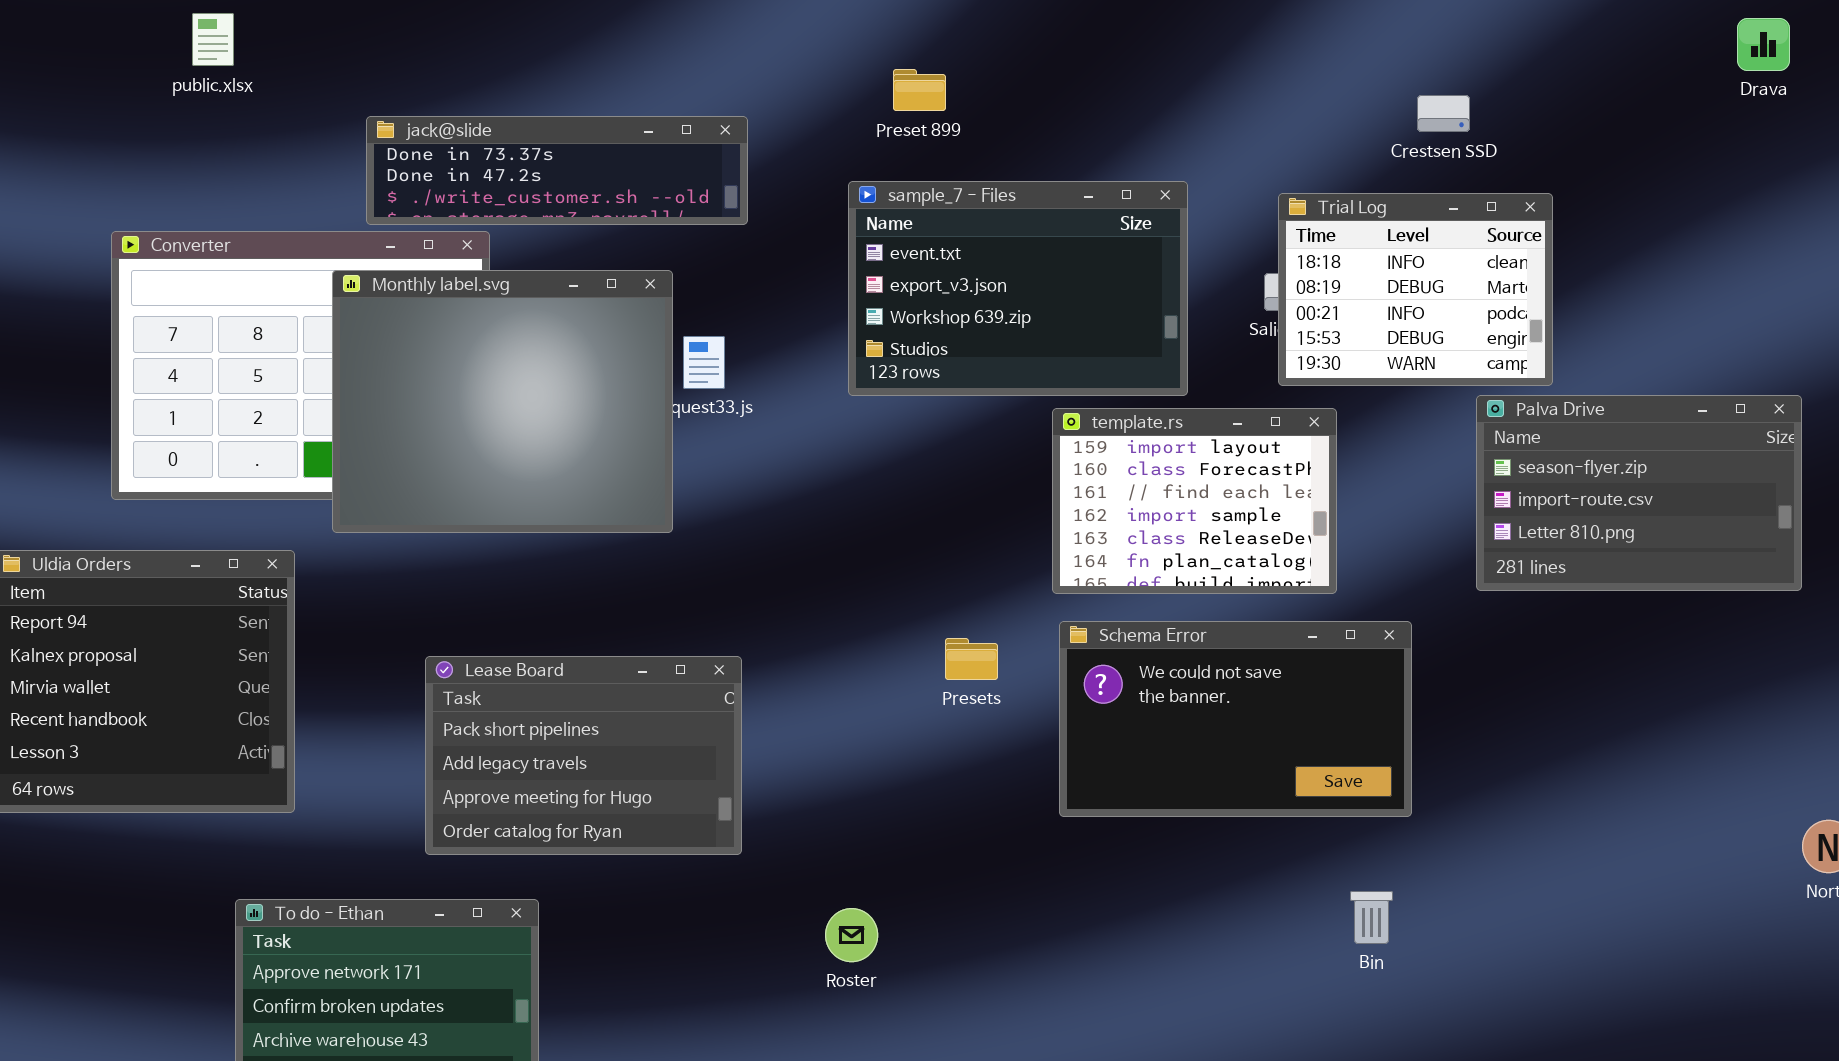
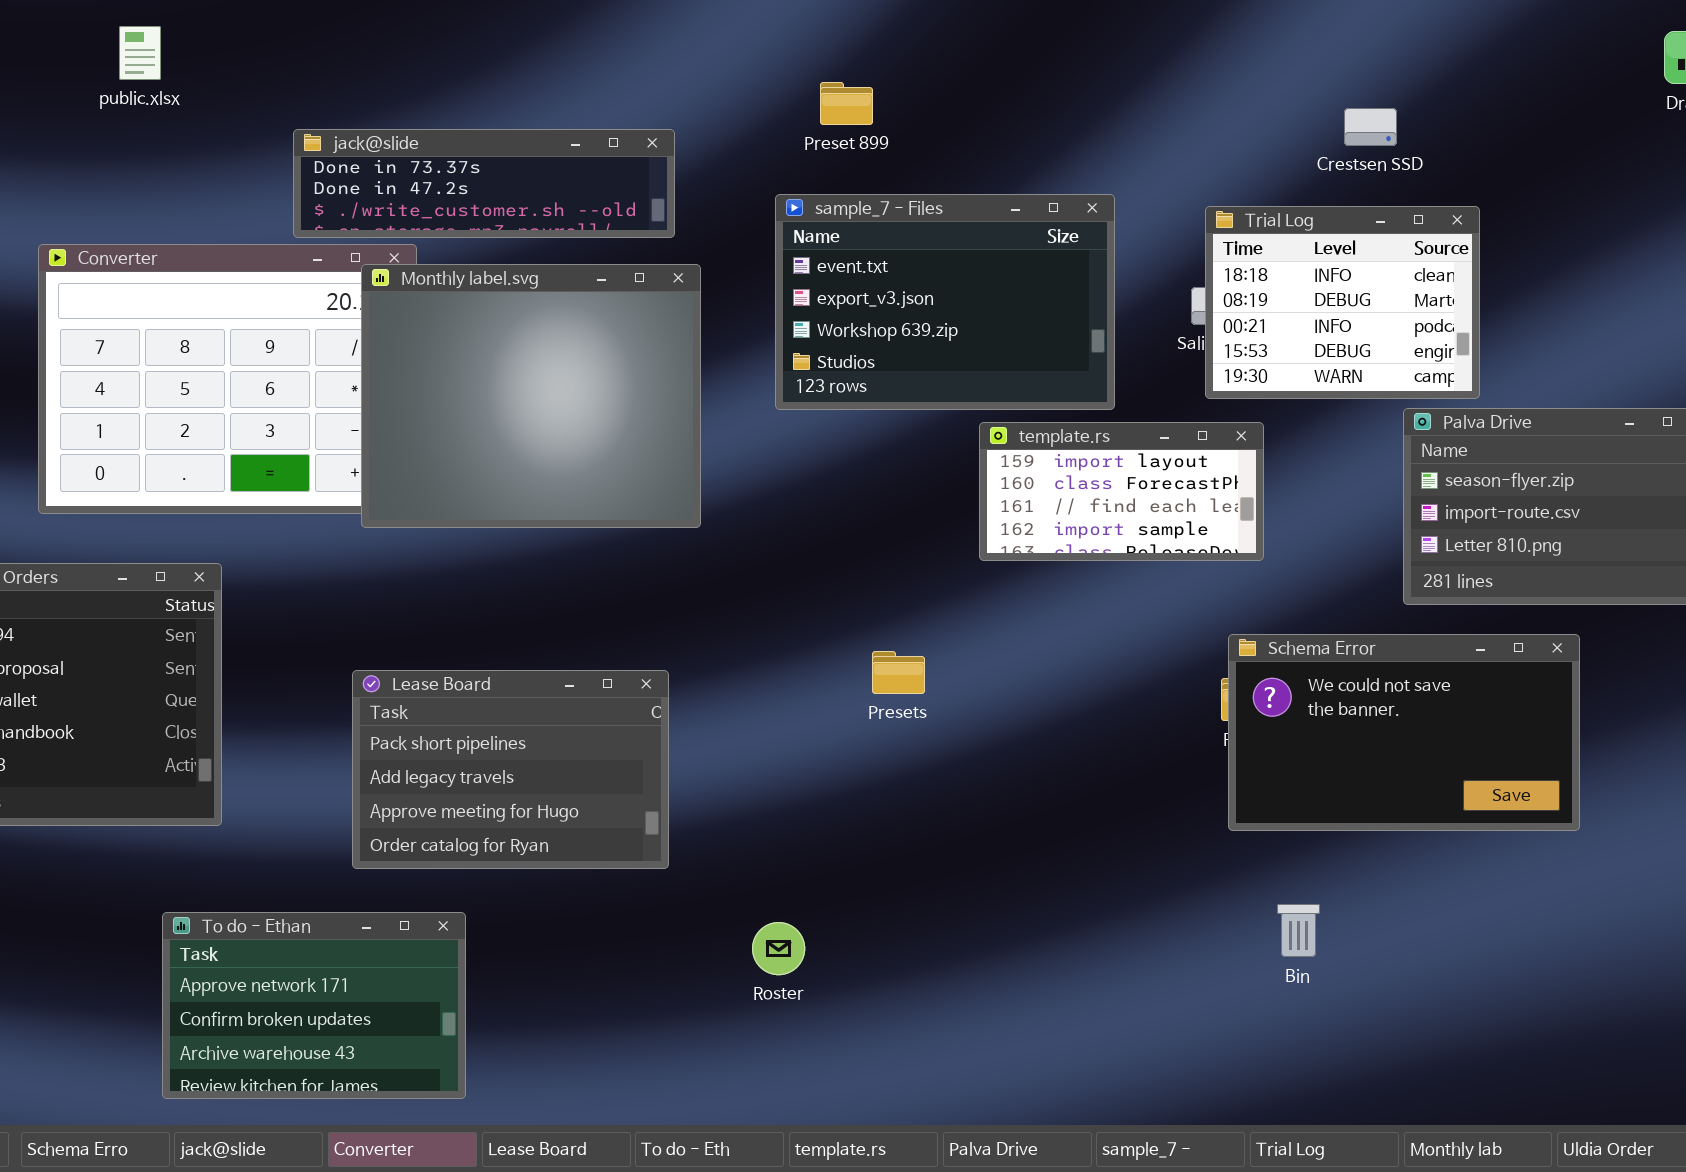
Monthly label.svg: [332,270,673,533] -> [361,264,701,528], moved
template.rs: [1052,408,1337,594] -> [979,422,1264,561], resized
Schema Error: [1059,621,1412,817] -> [1228,634,1580,831], moved

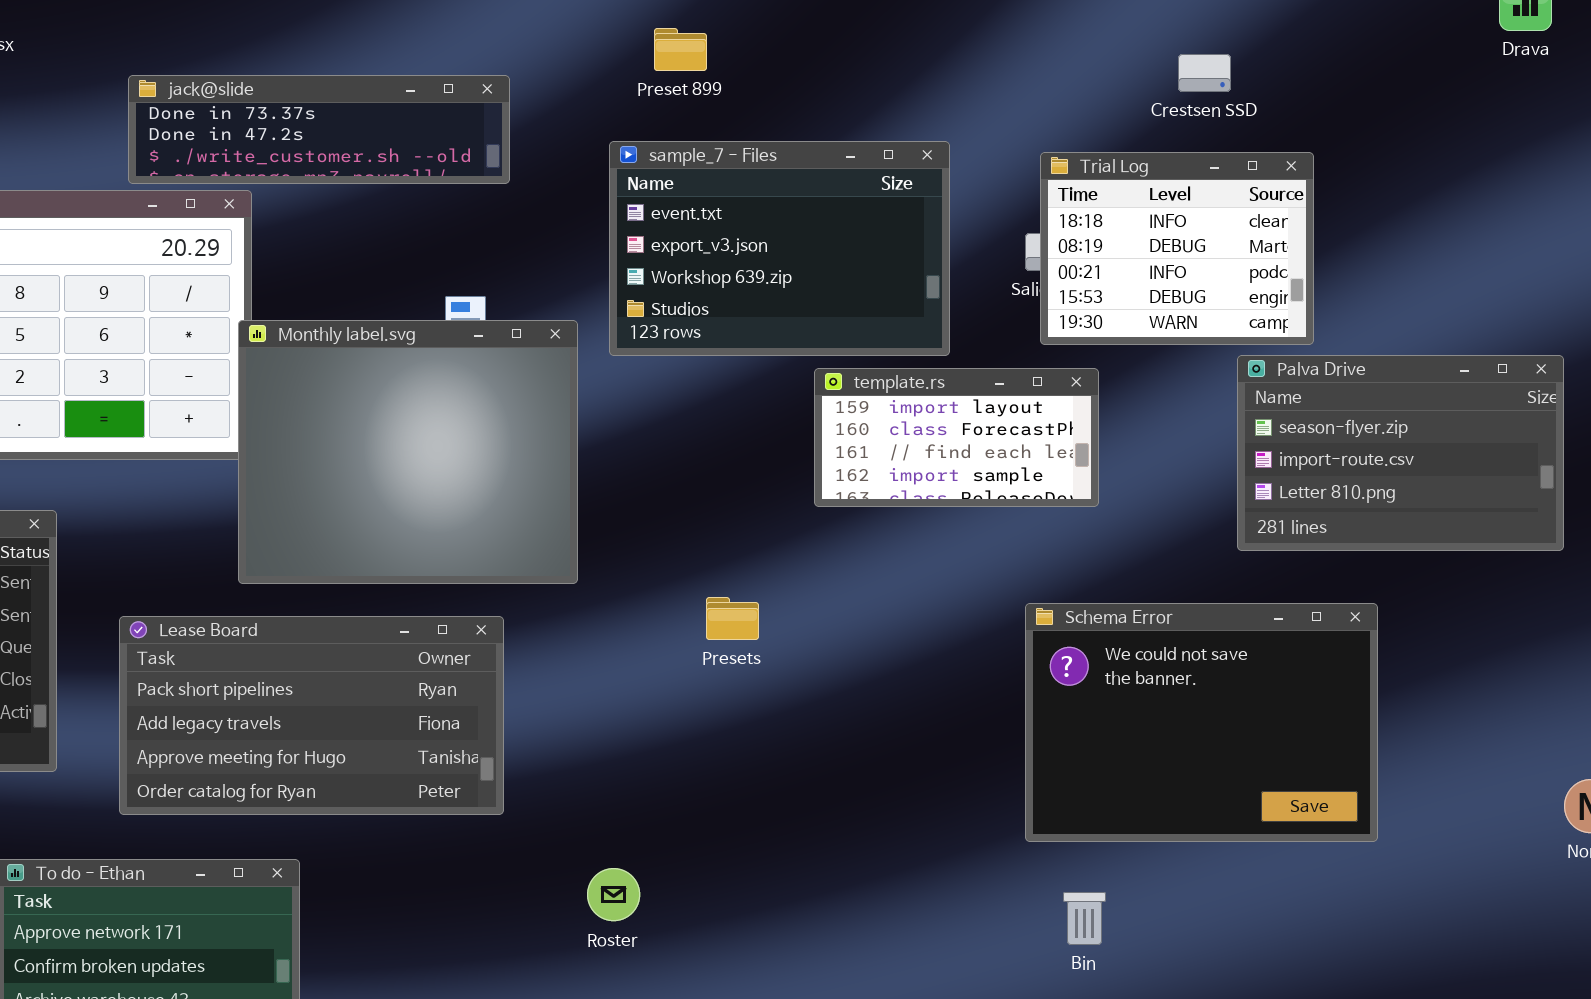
Monthly label.svg: [361,264,701,528] -> [238,320,578,584], moved
Schema Error: [1228,634,1580,831] -> [1025,603,1378,842], moved, resized
Lease Board: [352,670,669,869] -> [119,616,504,815], resized
Bin: [1277,904,1320,957] -> [1063,892,1106,945], moved

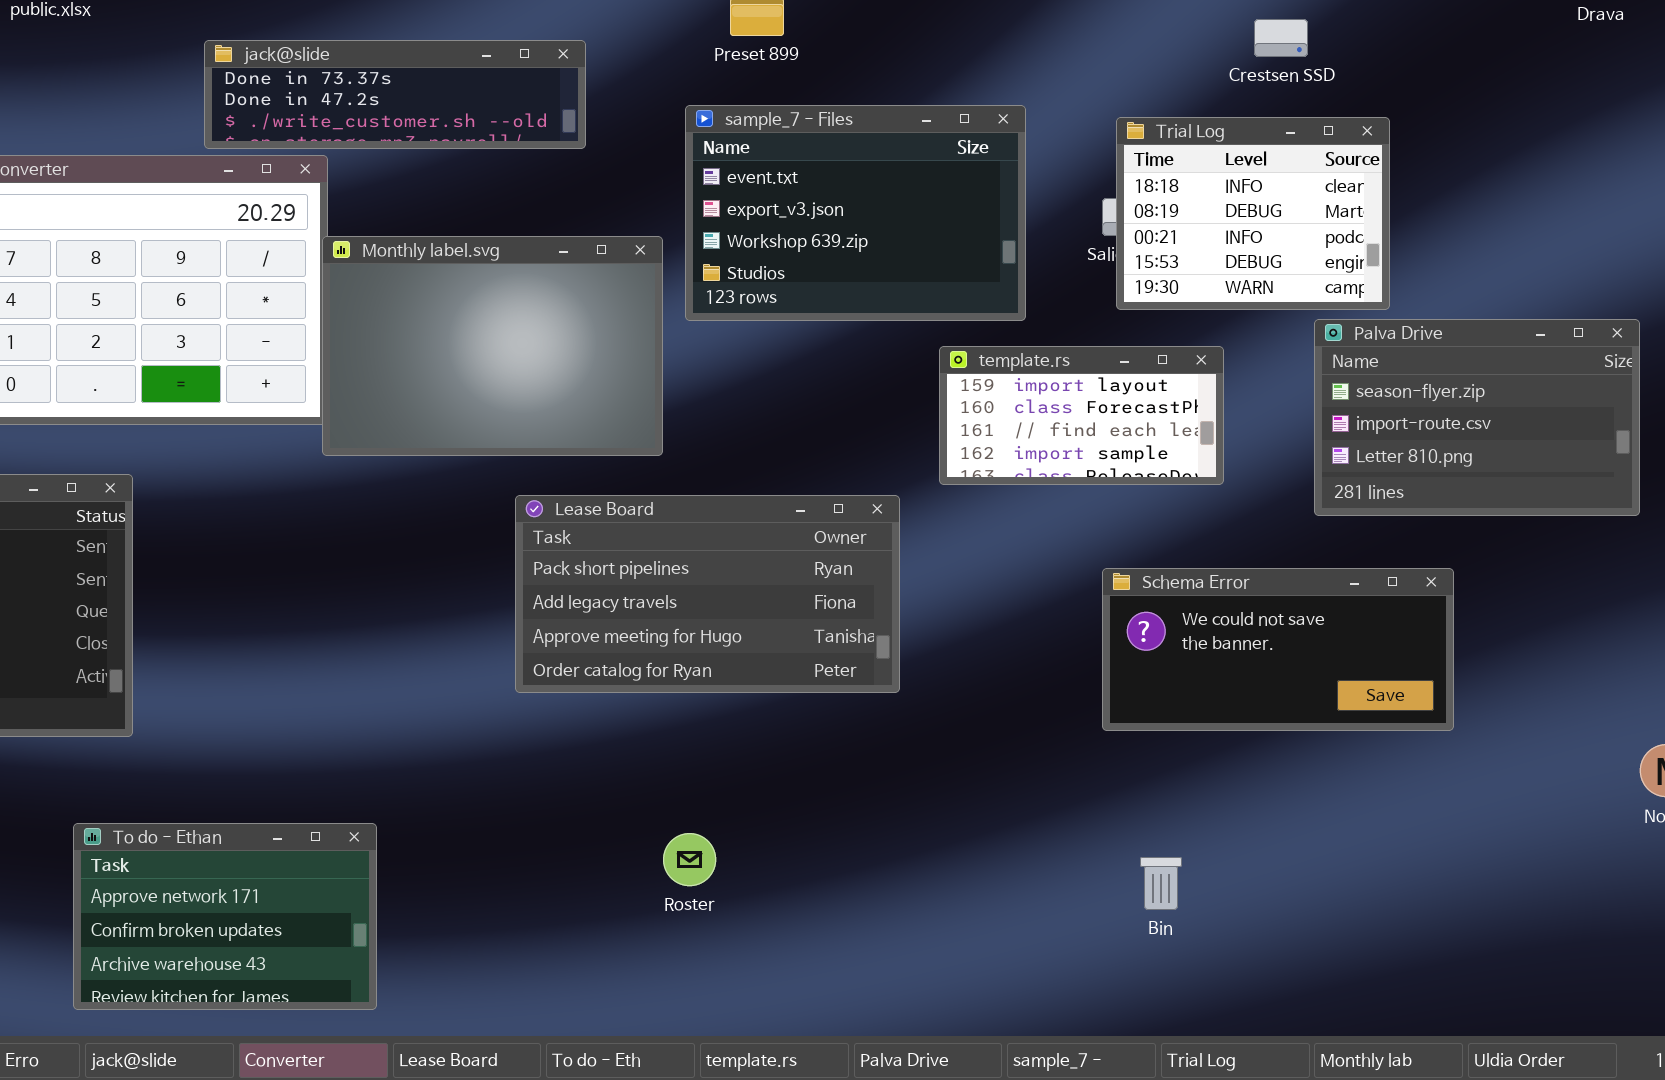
Monthly label.svg: [238,320,578,584] -> [322,236,663,456], moved, resized
template.rs: [814,368,1099,507] -> [939,346,1224,485], moved
Schema Error: [1025,603,1378,842] -> [1102,568,1454,731], resized
Lease Board: [119,616,504,815] -> [515,495,900,693], moved

